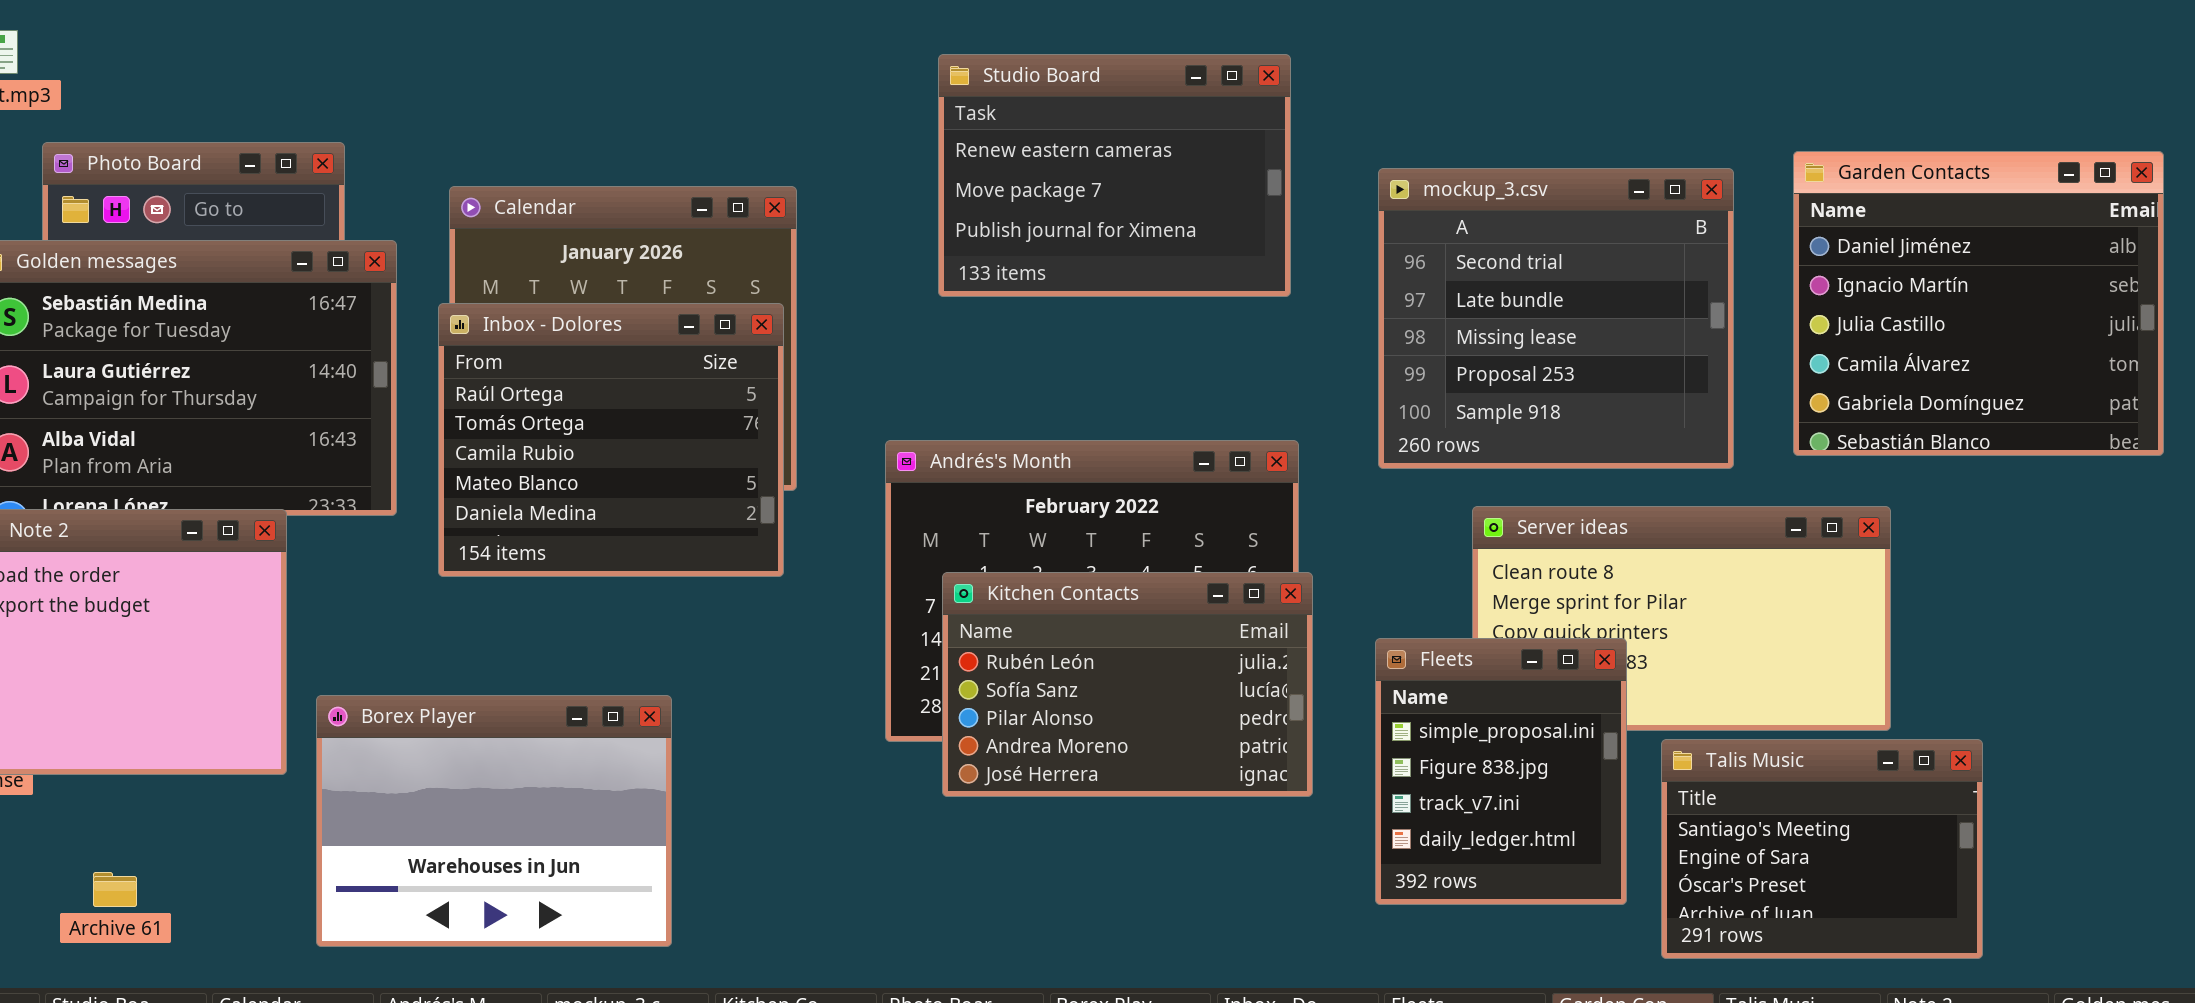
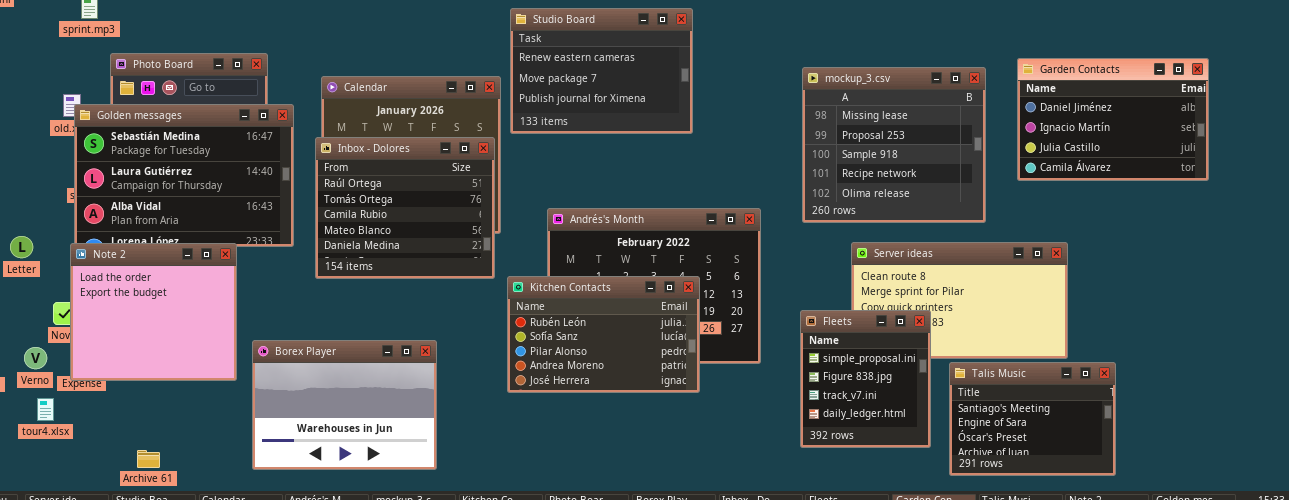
Studio Board: [938,54,1291,297] -> [510,8,693,134], moved
Garden Contacts: [1793,151,2164,456] -> [1017,58,1209,181], resized
mockup_3.csv: [1378,168,1734,469] -> [802,67,986,223], scrolled down 2 rows
Kitchen Contacts: [942,572,1313,797] -> [507,276,700,393], moved
Archive 61: [93,872,137,907] -> [137,450,160,468], moved

